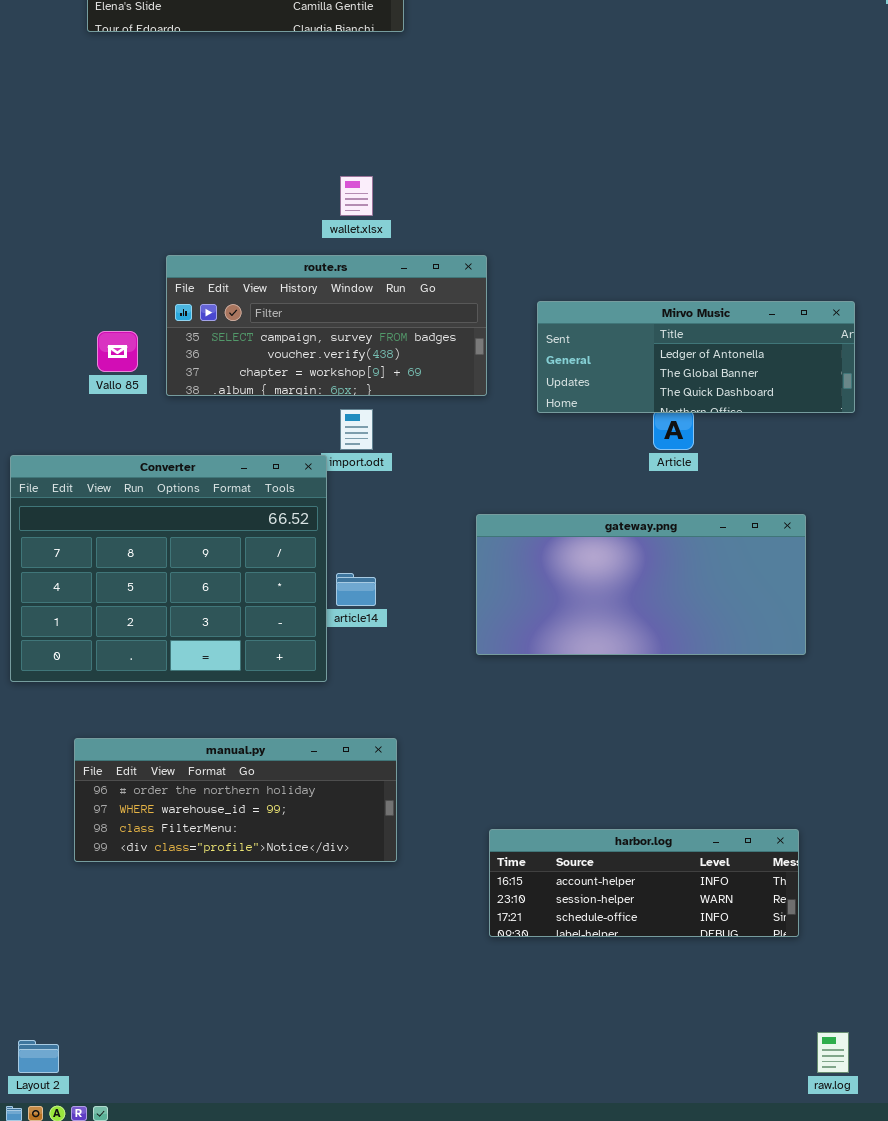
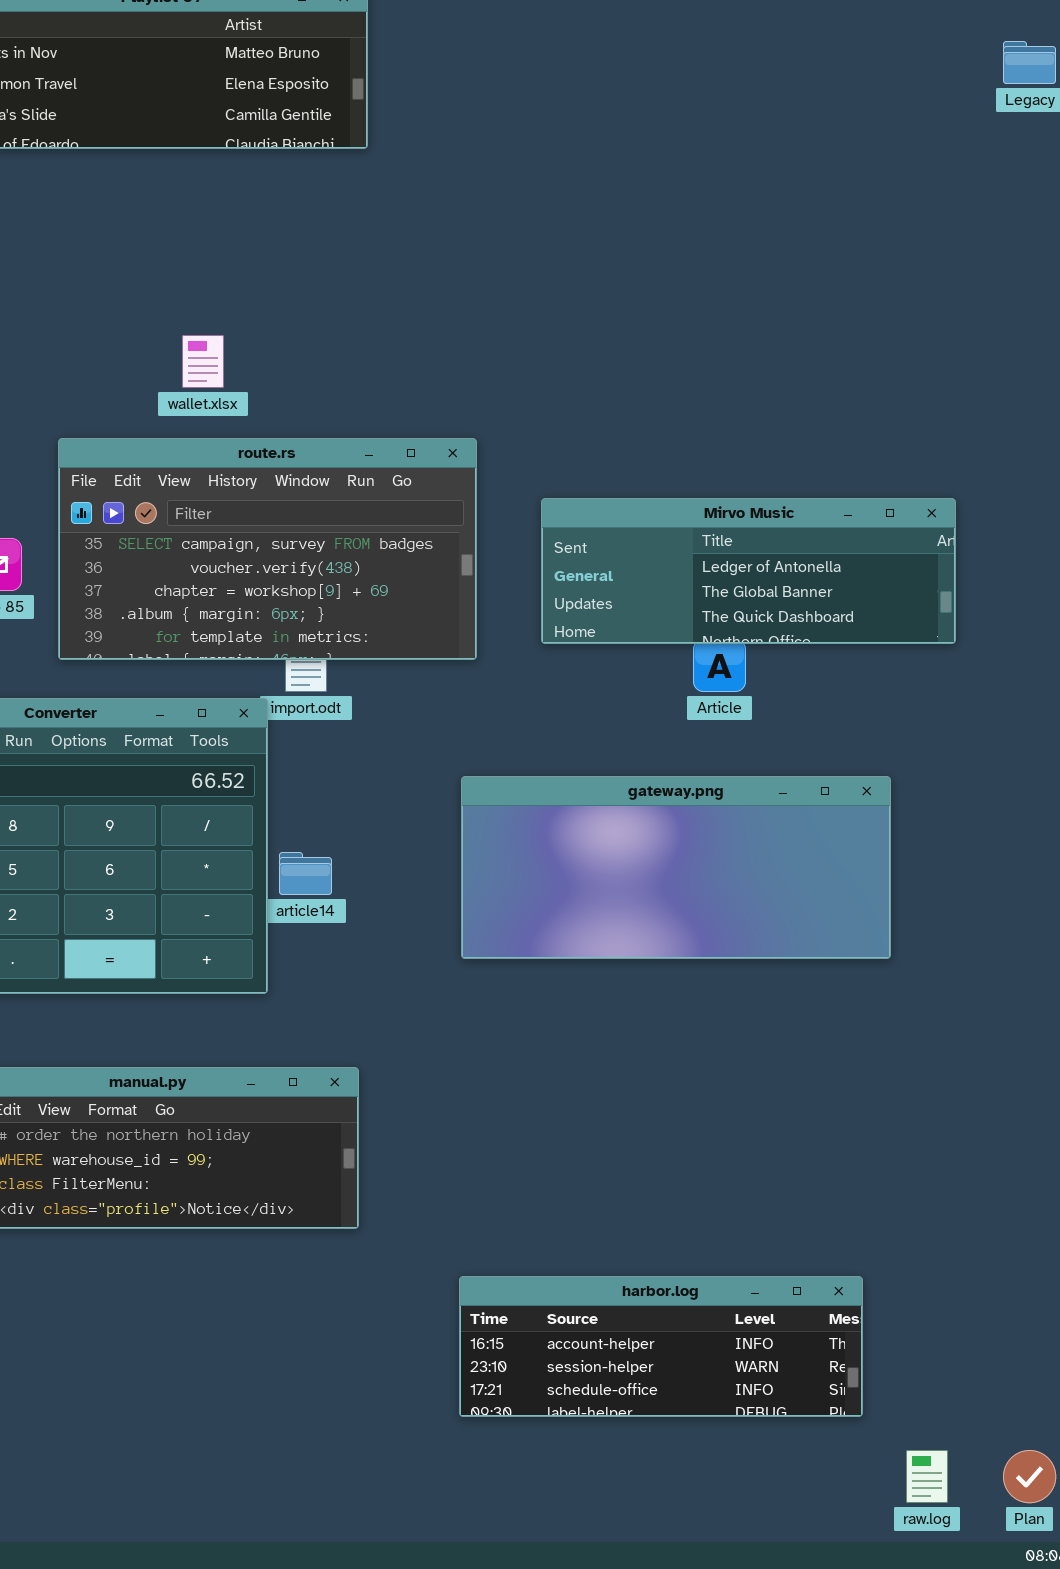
wallet.xlsx: [340,176,373,216] -> [182,335,224,388], moved
route.rs: [166,255,487,396] -> [58,438,477,660], resized
harbor.log: [489,829,799,937] -> [459,1276,863,1417], moved

